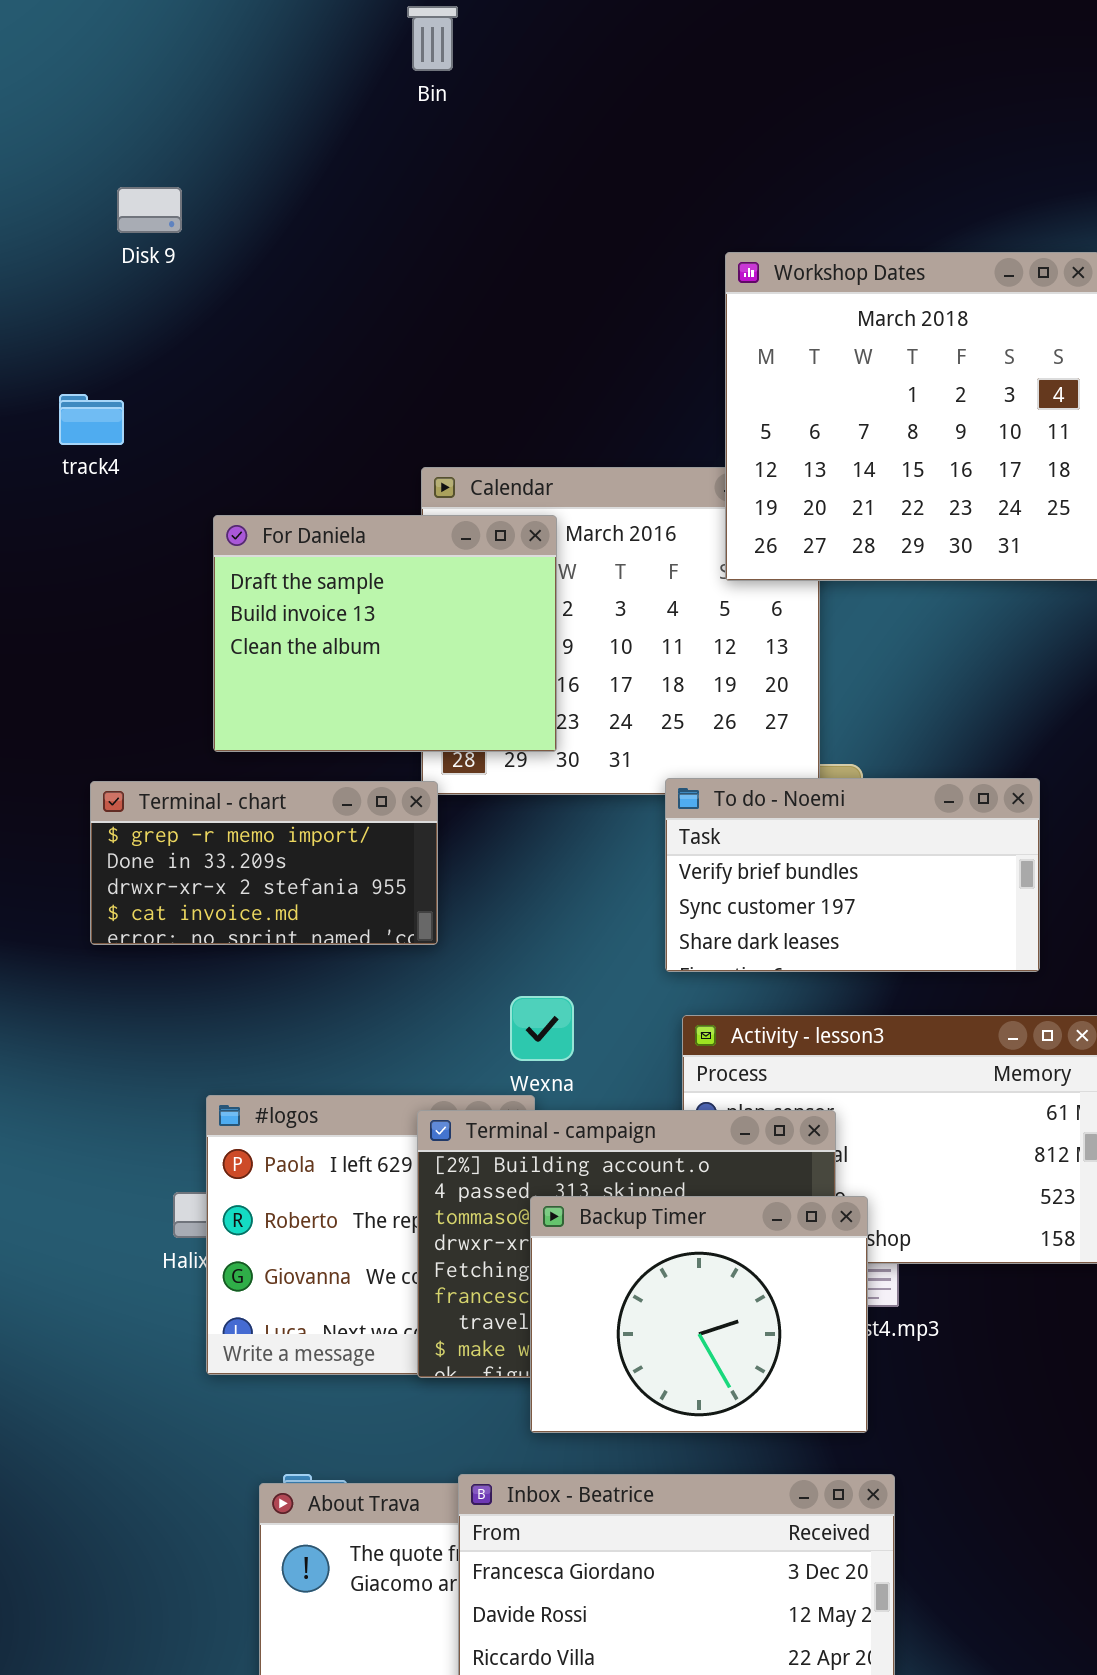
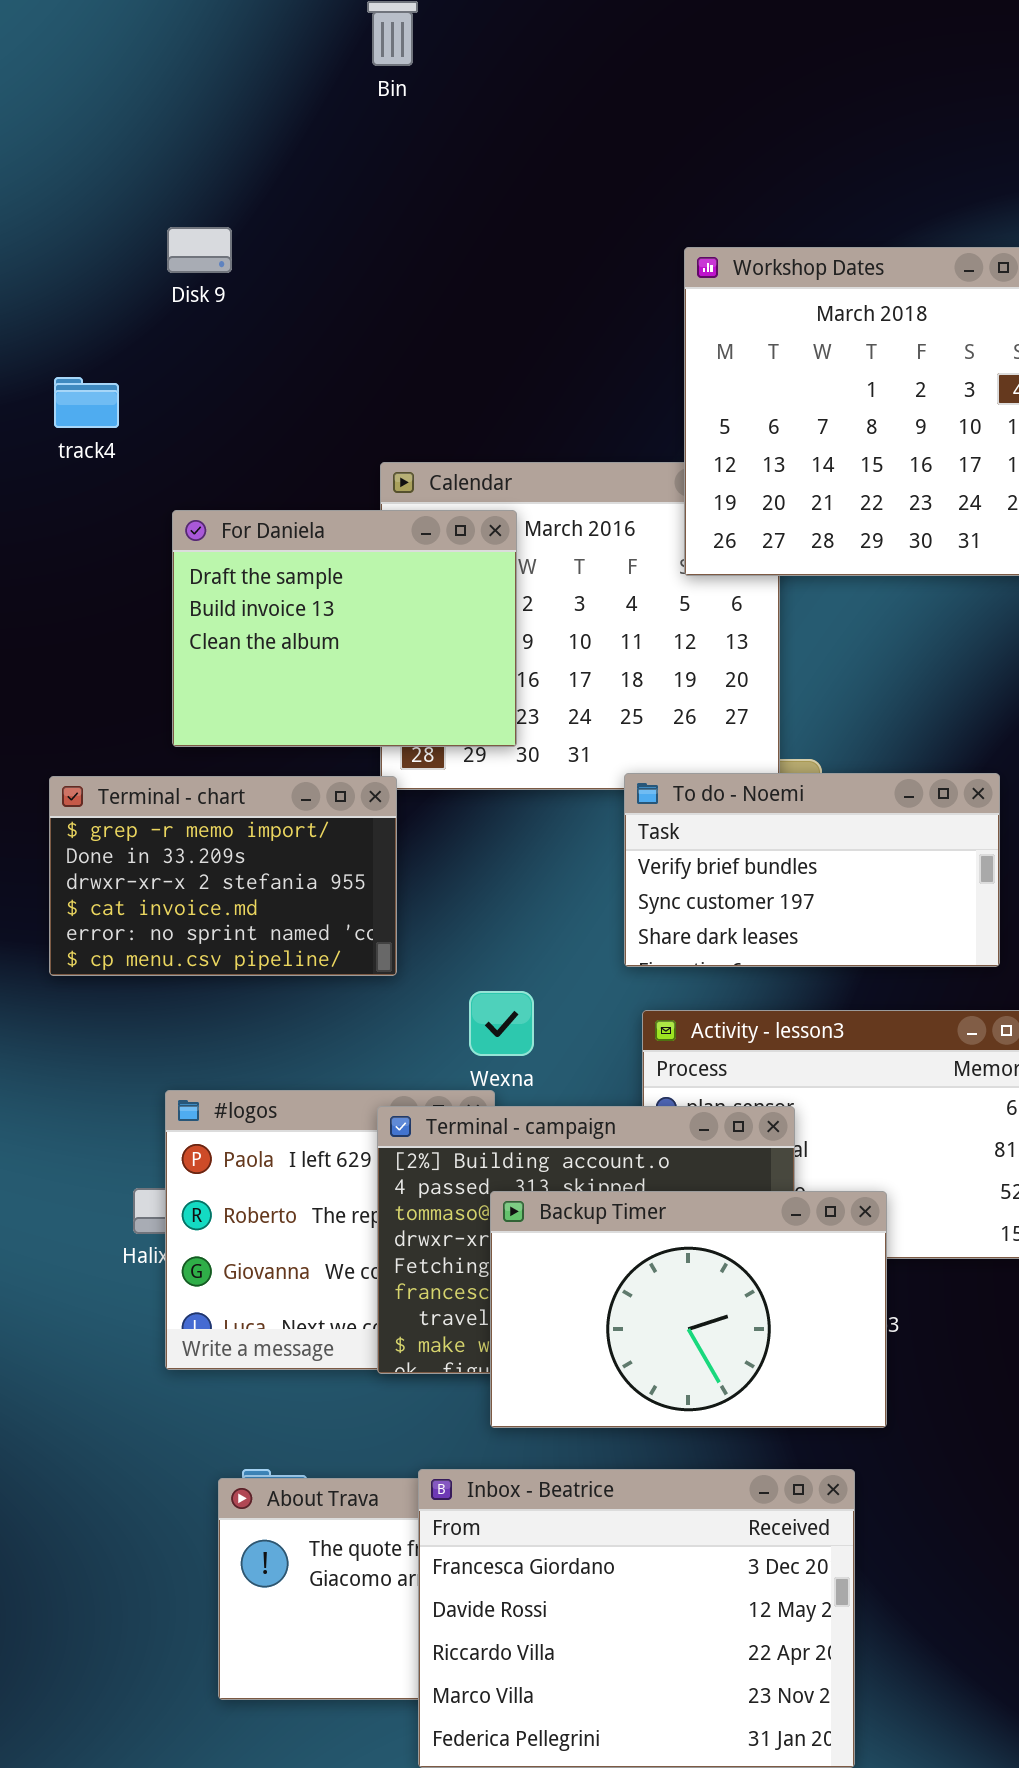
Disk 9: [117,187,182,233] -> [167,227,232,273], moved
track4: [59,394,124,445] -> [54,377,119,428], moved
Terminal - chart: [90,781,438,945] -> [49,776,397,976], resized
Backup Timer: [530,1196,868,1433] -> [490,1191,887,1428], resized

